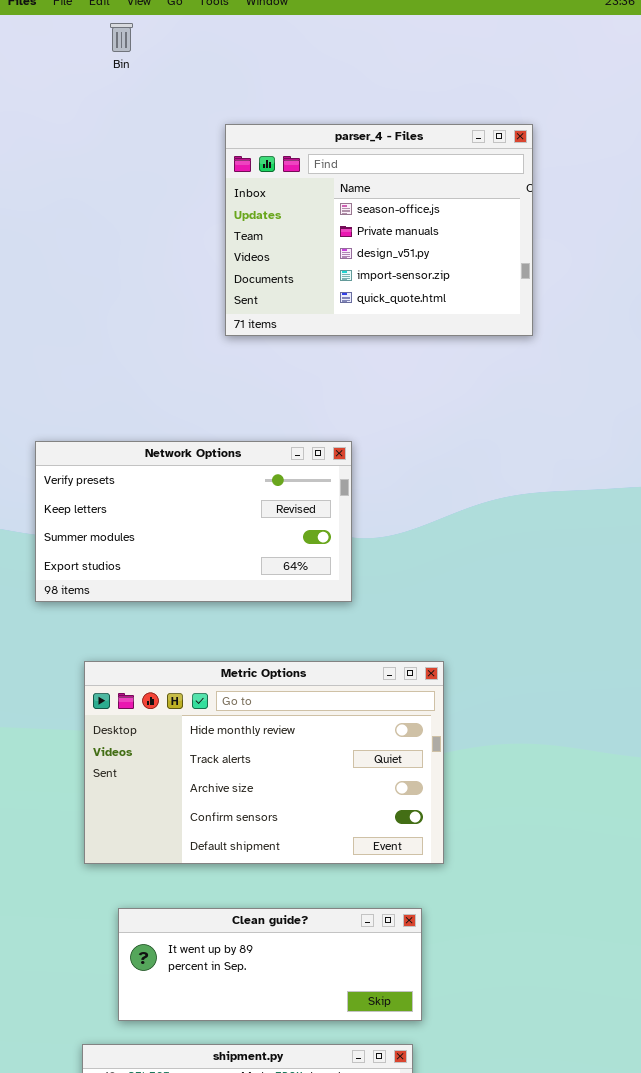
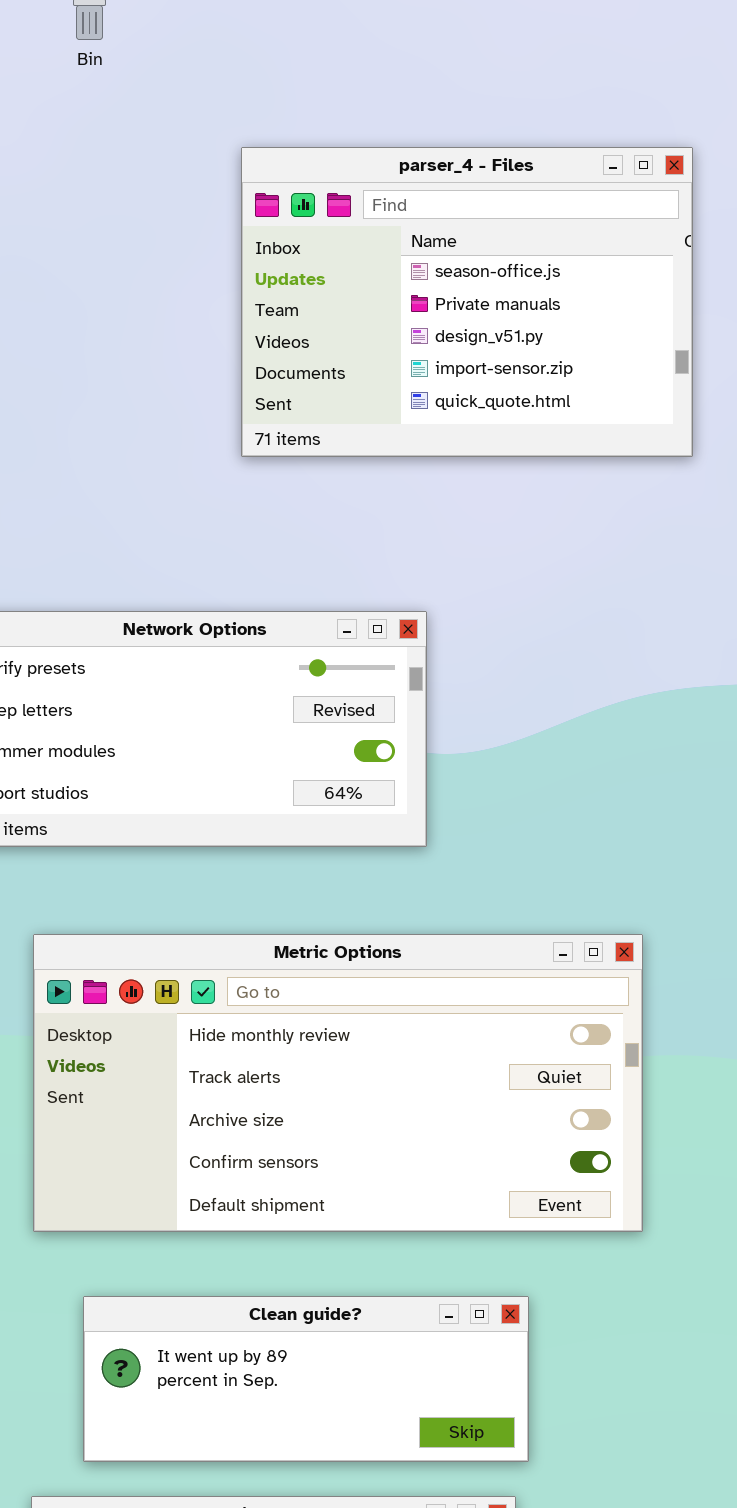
Metric Options: [84,661,444,864] -> [33,934,643,1232], resized

